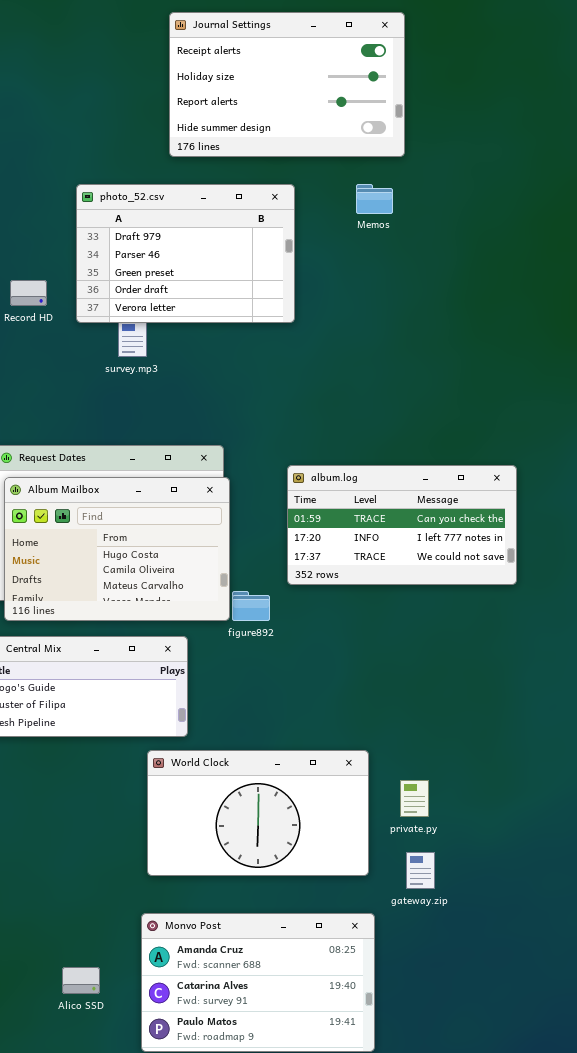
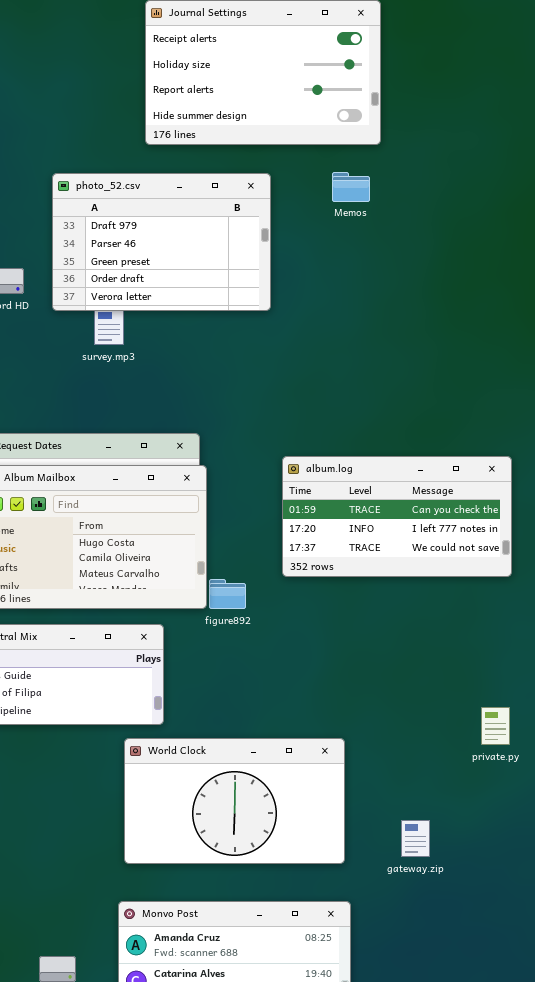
album.log: [287,465,517,585] -> [282,456,512,577], moved
private.py: [400,780,429,817] -> [481,707,510,745], moved
gateway.zip: [406,852,435,889] -> [401,820,430,857], moved

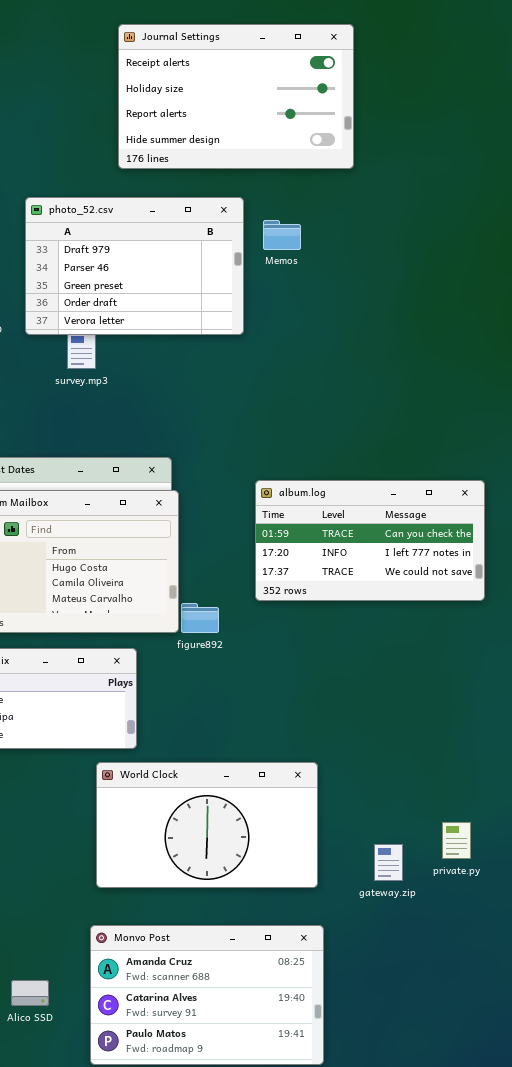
Memos: [332,172,370,202] -> [263,220,301,250], moved
private.py: [481,707,510,745] -> [442,822,471,859], moved

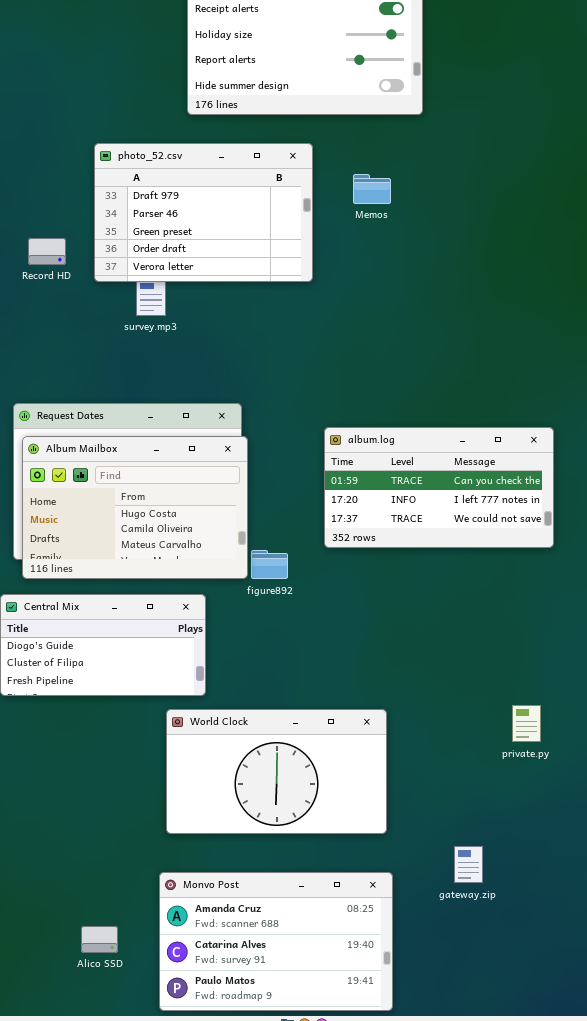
Memos: [263,220,301,250] -> [353,174,391,204], moved
private.py: [442,822,471,859] -> [512,705,541,742], moved
gateway.zip: [374,844,403,881] -> [454,846,483,883], moved

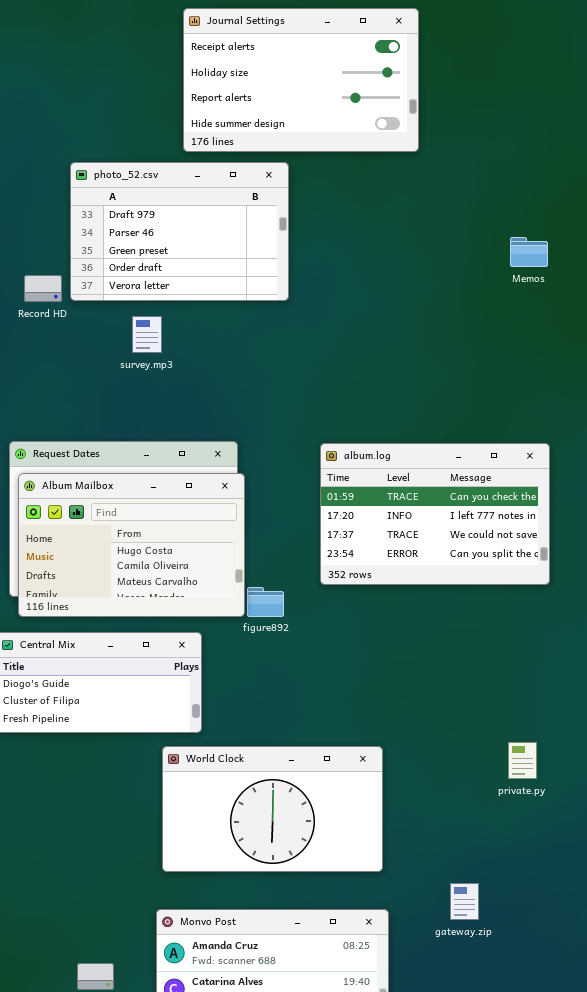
photo_52.csv: [94,143,313,282] -> [70,162,289,301], moved
Memos: [353,174,391,204] -> [510,237,548,267], moved
album.log: [324,427,554,548] -> [320,443,550,585], resized

